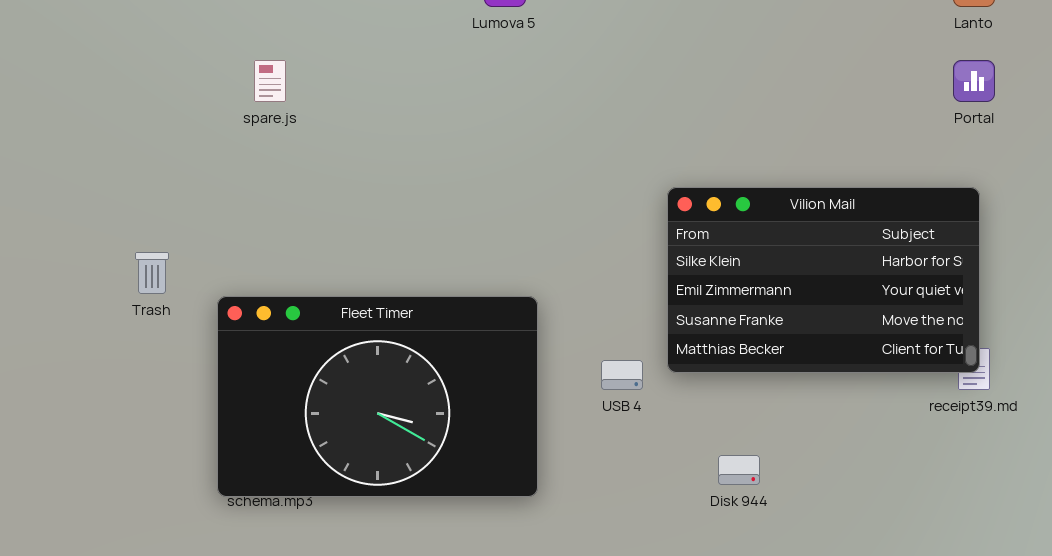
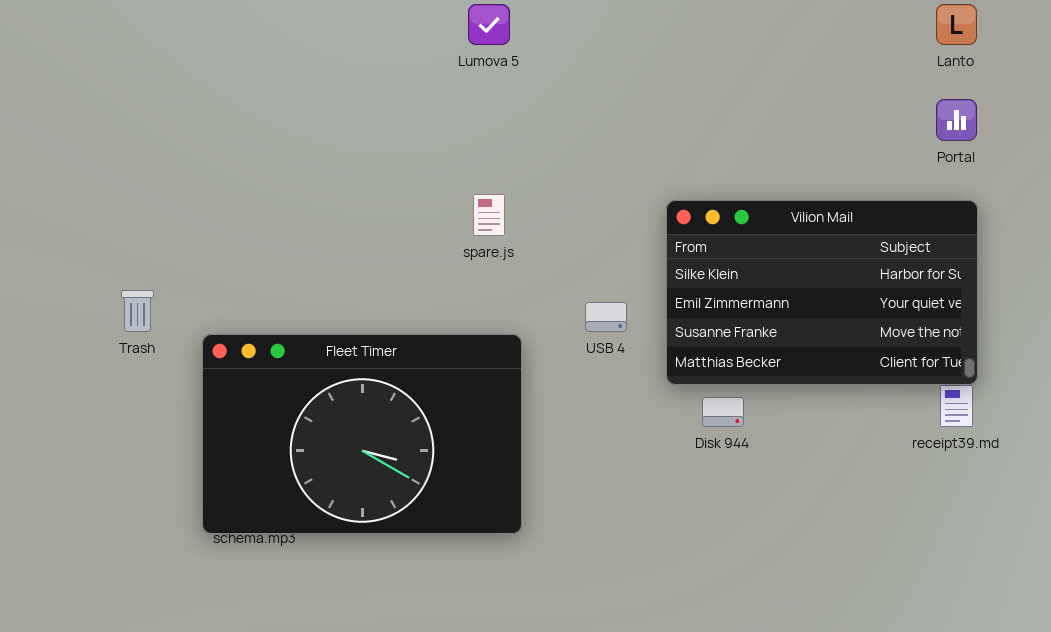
spare.js: [254,60,286,102] -> [473,194,505,236], moved
Vilion Mail: [667,187,980,373] -> [666,200,978,385], moved
USB 4: [601,360,643,390] -> [585,302,627,332], moved
Disk 944: [718,455,760,485] -> [702,397,744,427], moved

